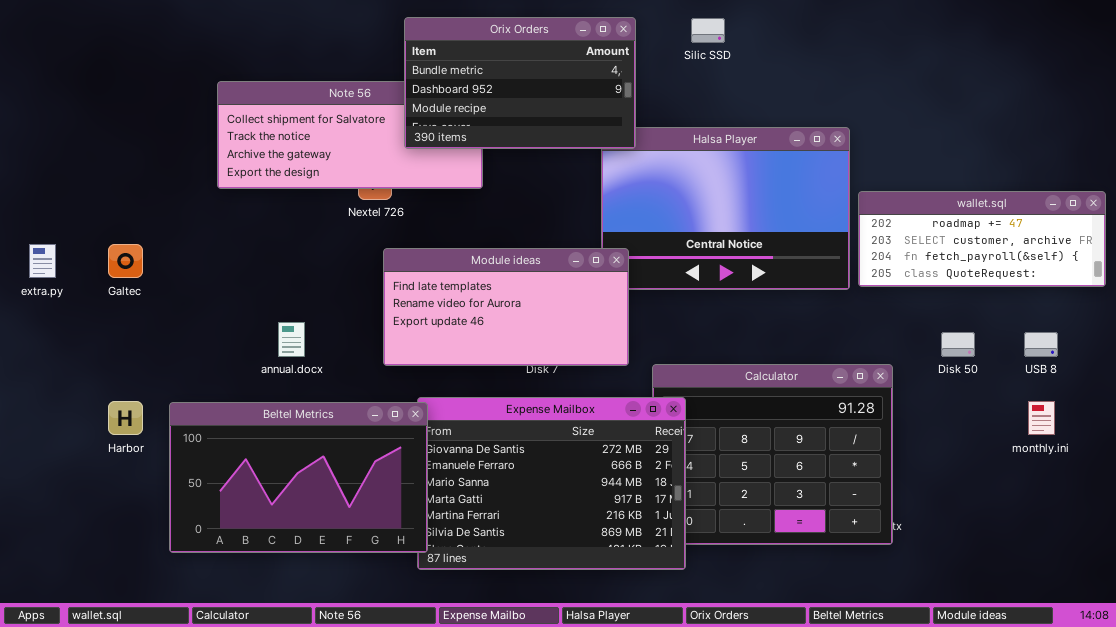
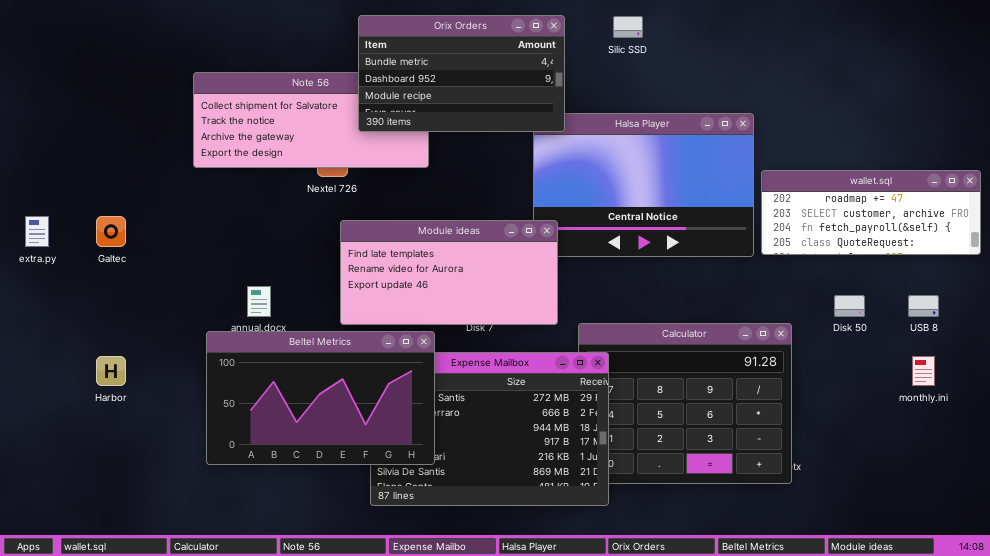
Beltel Metrics: [169,402,428,553] -> [206,331,435,465], moved

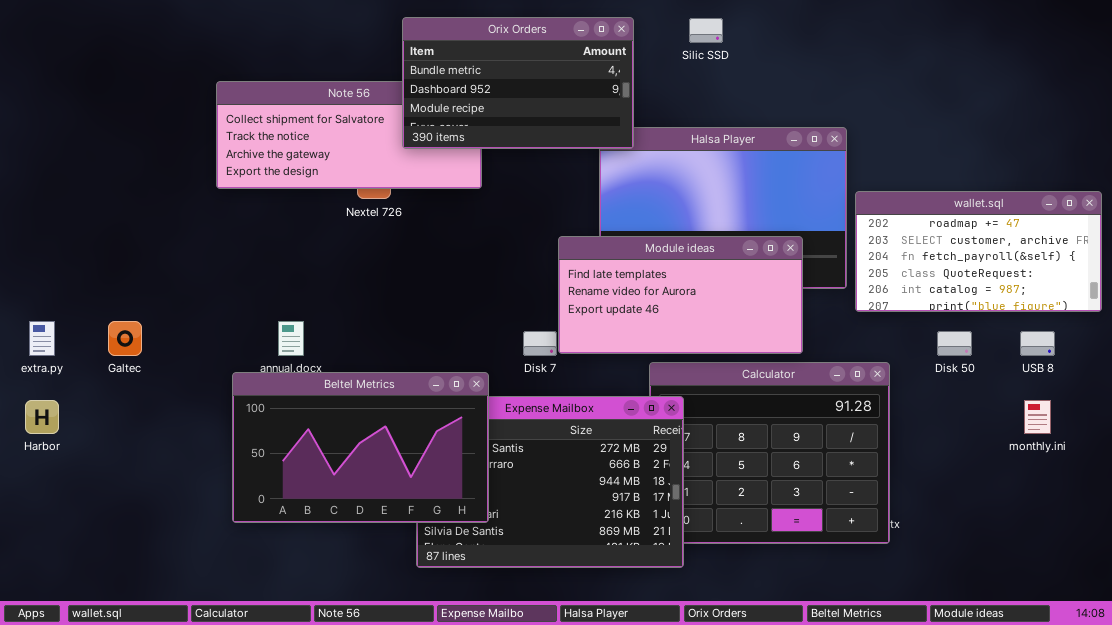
wallet.sql: [761,170,981,255] -> [855,191,1102,312], resized
extra.py: [25,216,49,247] -> [29,321,55,356], moved
Galtec: [96,216,126,247] -> [108,321,142,356], moved
Module ideas: [340,220,558,325] -> [558,236,803,354], moved
Harbor: [96,356,126,386] -> [25,400,59,434], moved

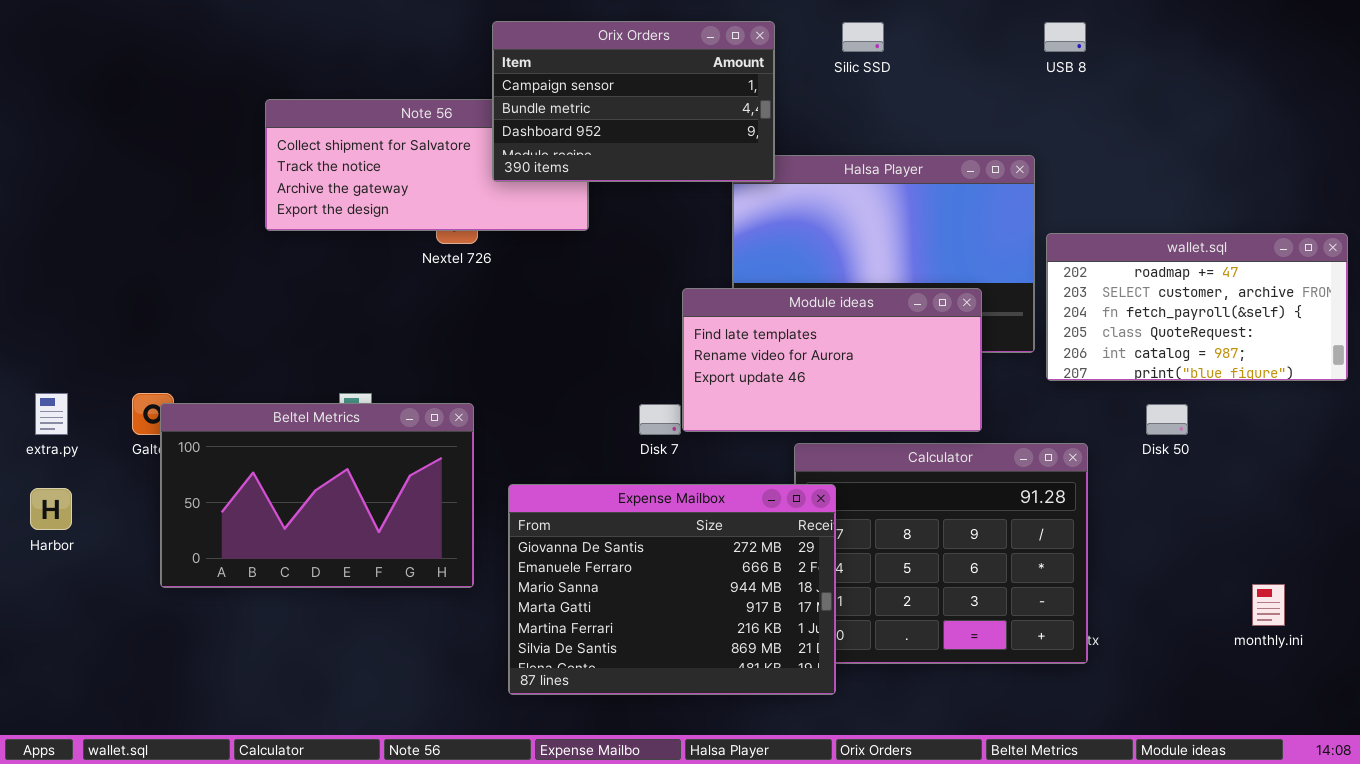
Orix Orders: [402,17,634,149] -> [492,21,775,182], scrolled up 1 row
USB 8: [1020,331,1055,356] -> [1044,22,1086,52], moved
Beltel Metrics: [232,372,489,523] -> [160,403,474,588], moved
monthly.ini: [1024,400,1051,434] -> [1252,584,1285,626], moved

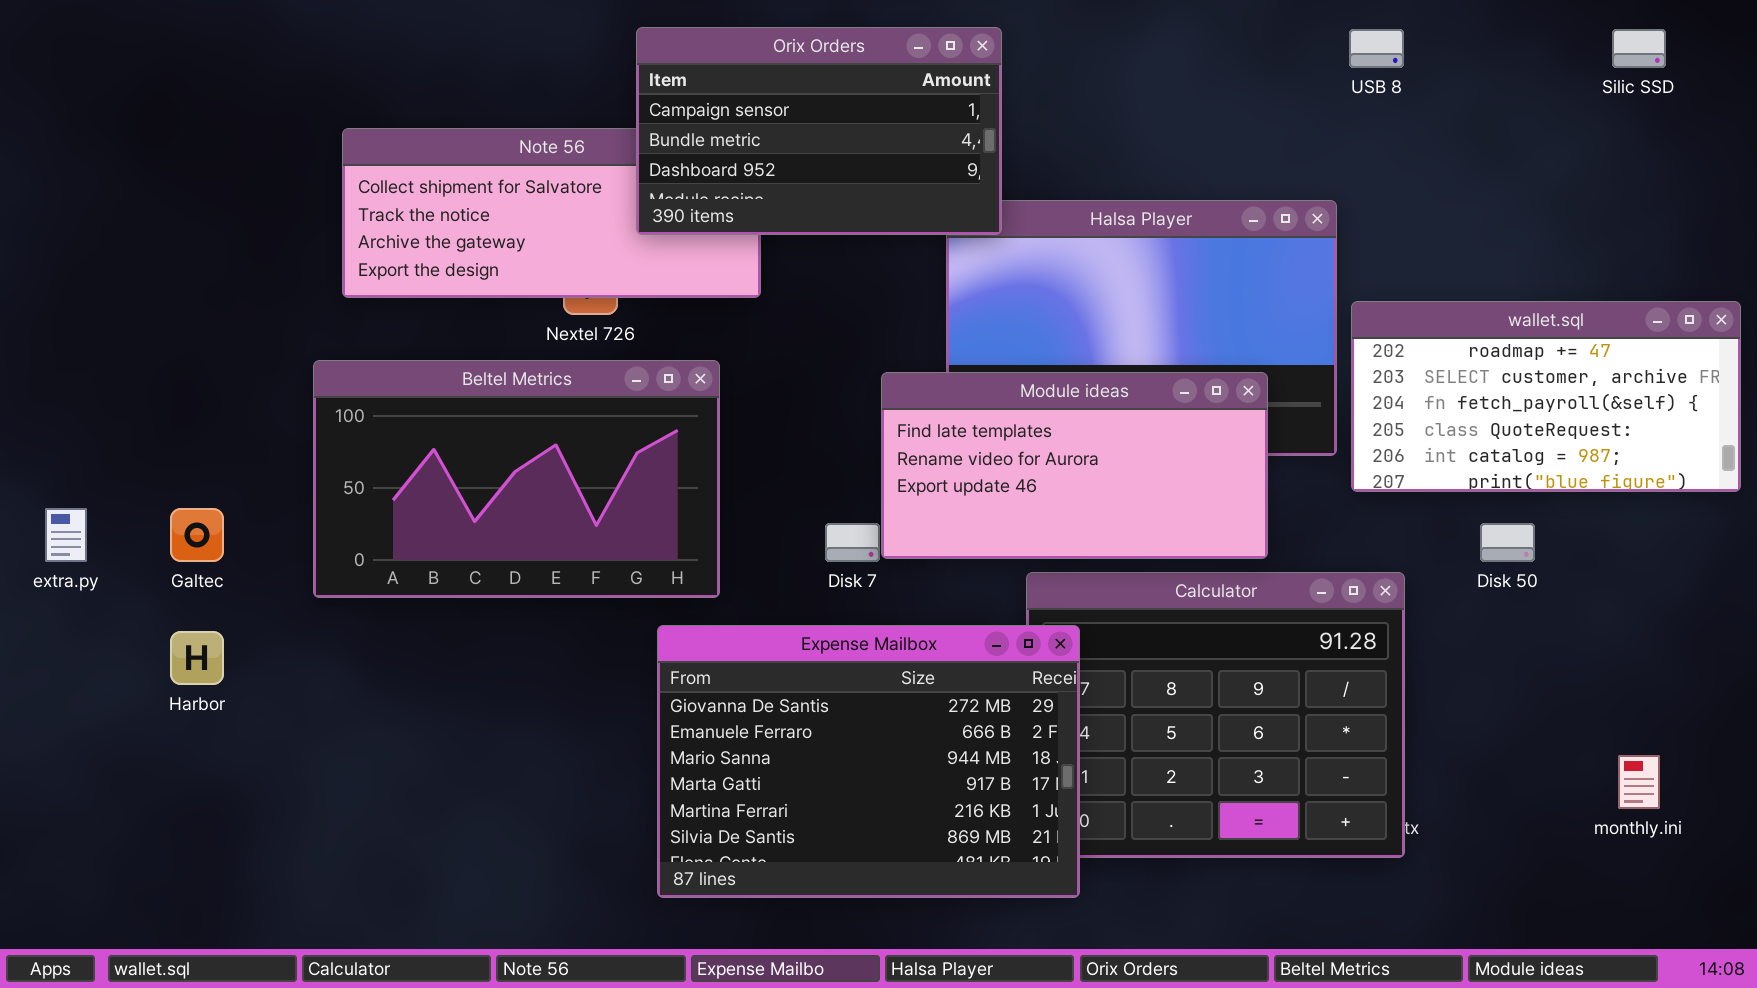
Silic SSD: [842,22,884,52] -> [1612,29,1666,68], moved
Beltel Metrics: [160,403,474,588] -> [313,360,720,598], moved
Harbor: [30,488,72,530] -> [170,631,224,685], moved

